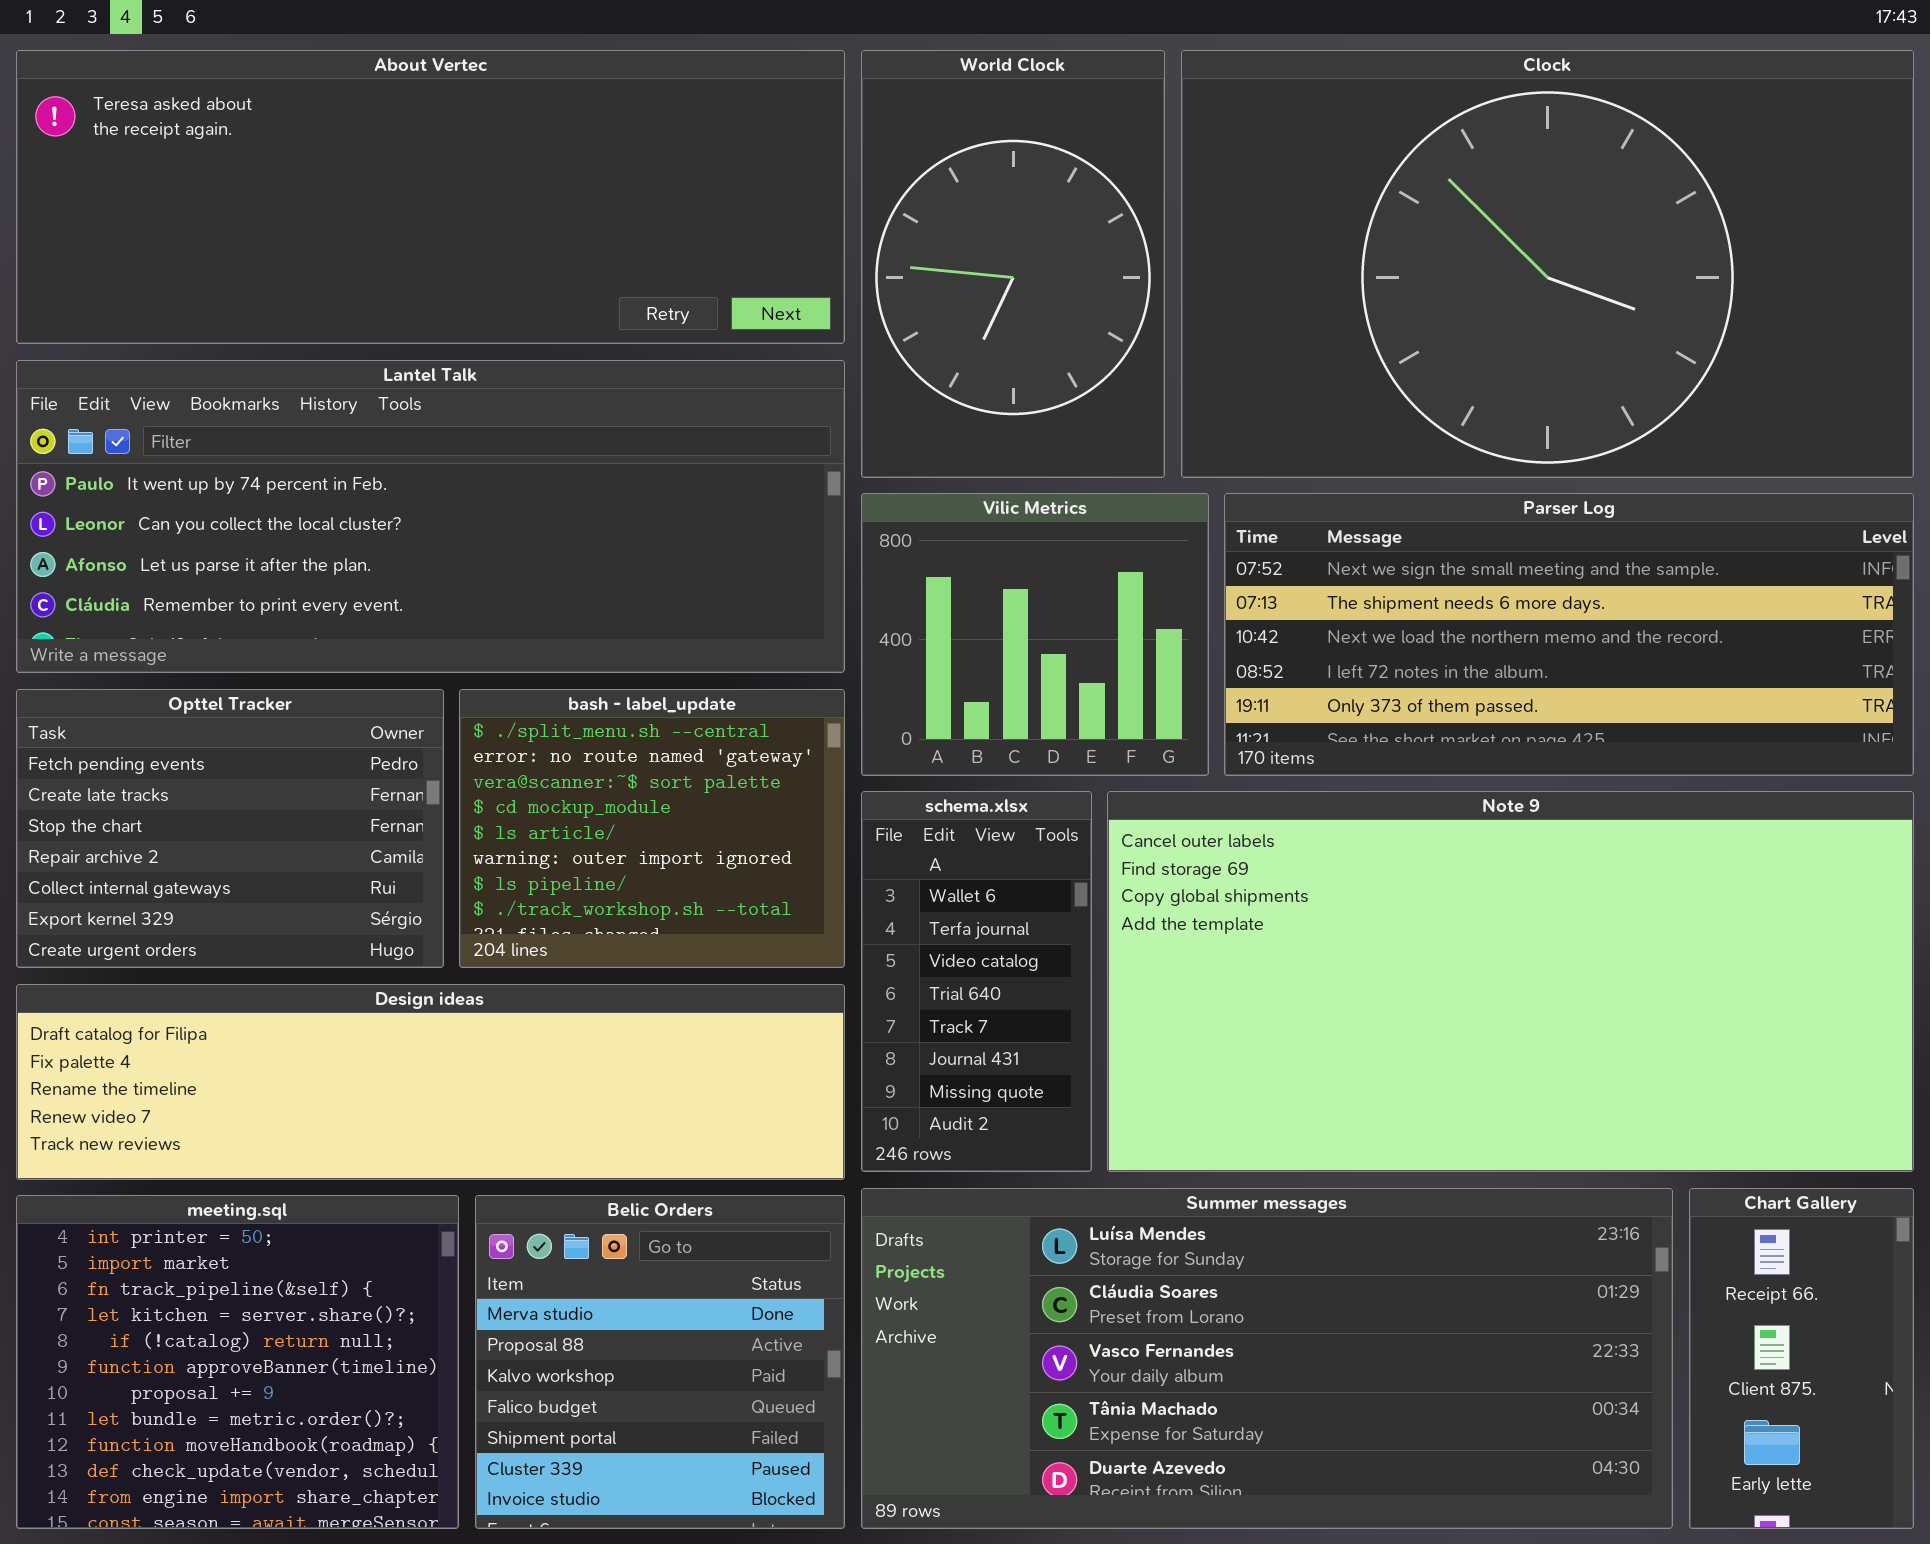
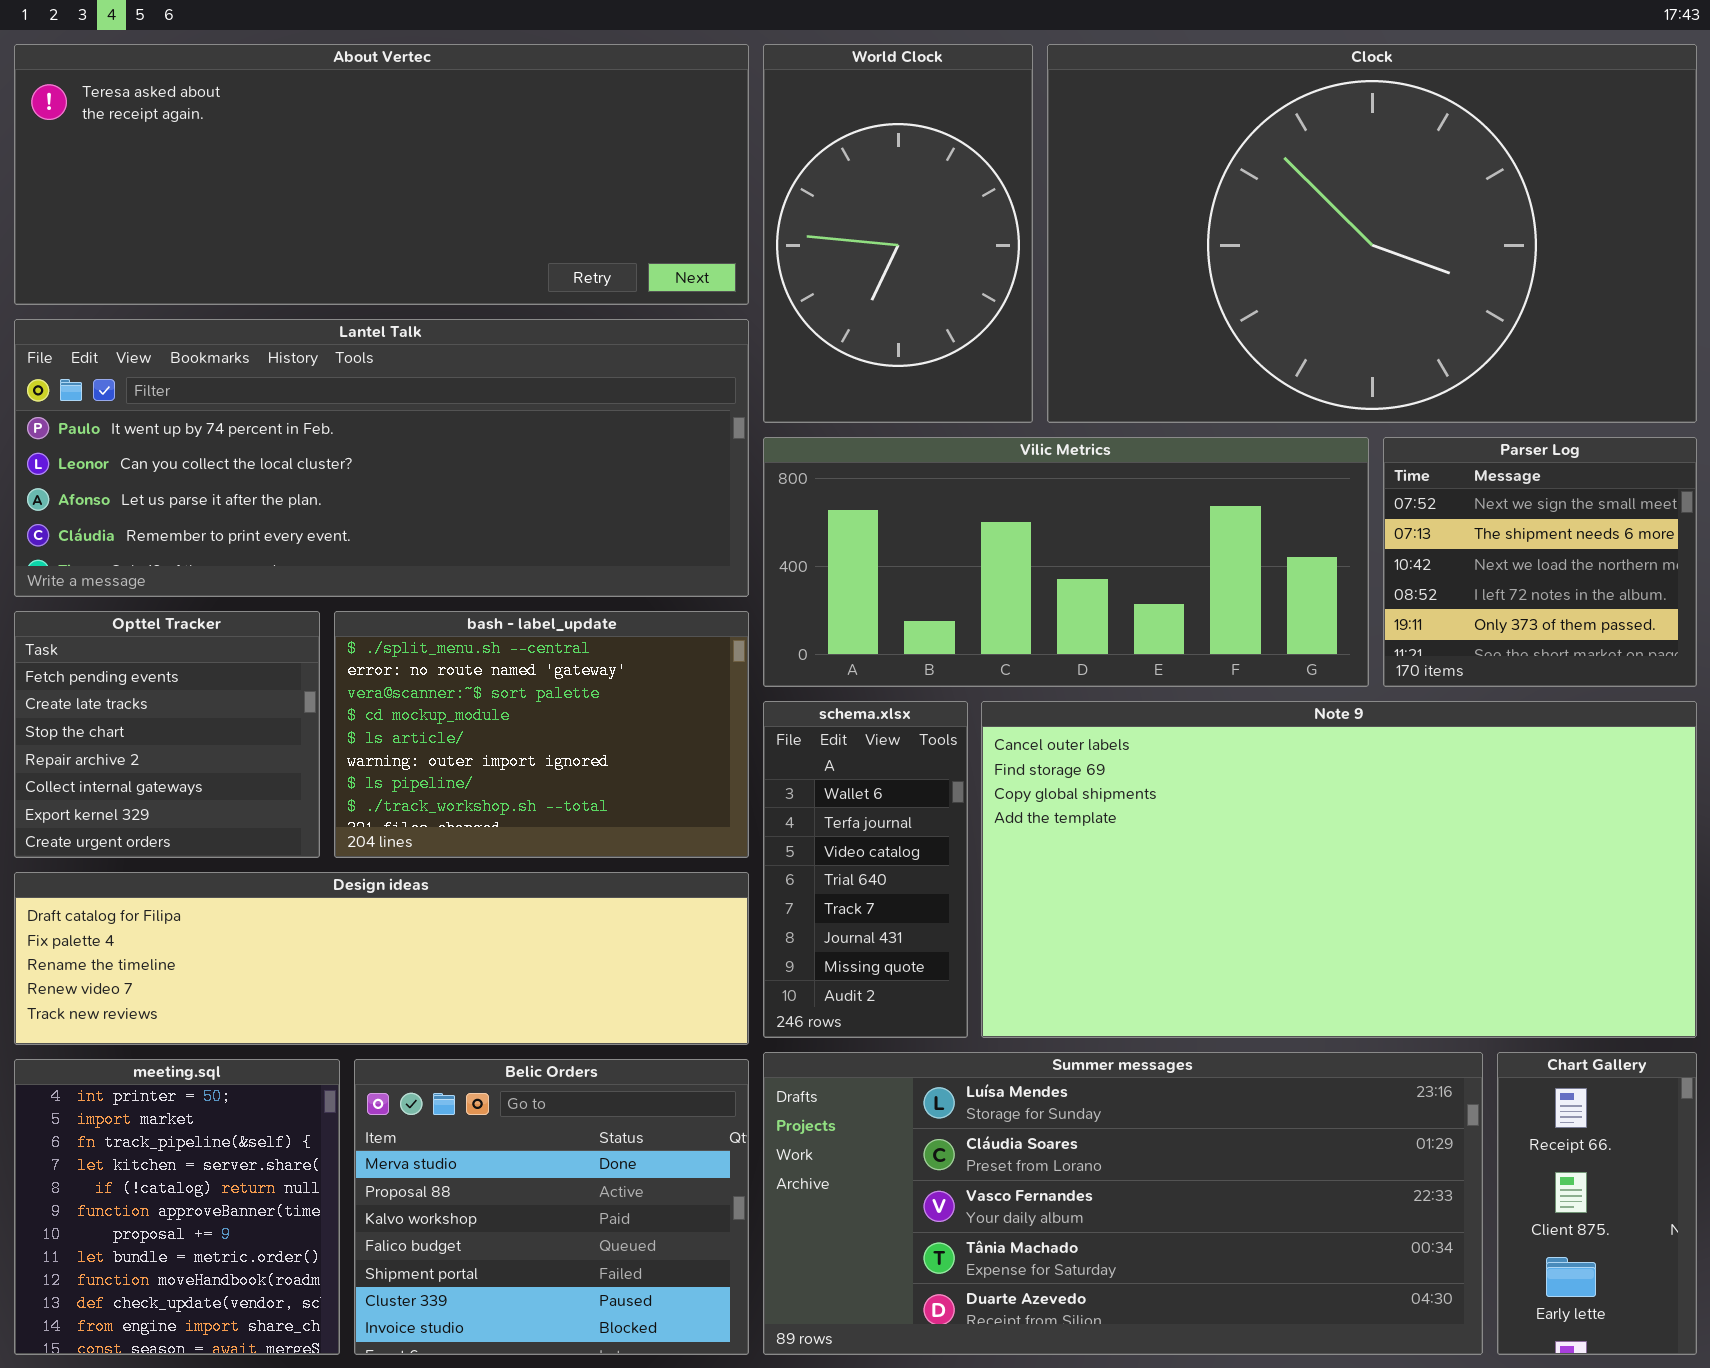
Vilic Metrics: [861,493,1209,776] -> [763,437,1369,687], resized
Parser Log: [1224,493,1914,776] -> [1383,437,1697,687], resized
Opttel Tracker: [16,689,444,968] -> [14,611,320,858], resized
bash - label_update: [459,689,845,968] -> [334,611,749,858], resized
meeting.sql: [16,1195,459,1529] -> [14,1059,340,1355], resized
Belic Orders: [475,1195,845,1529] -> [354,1059,749,1355], resized

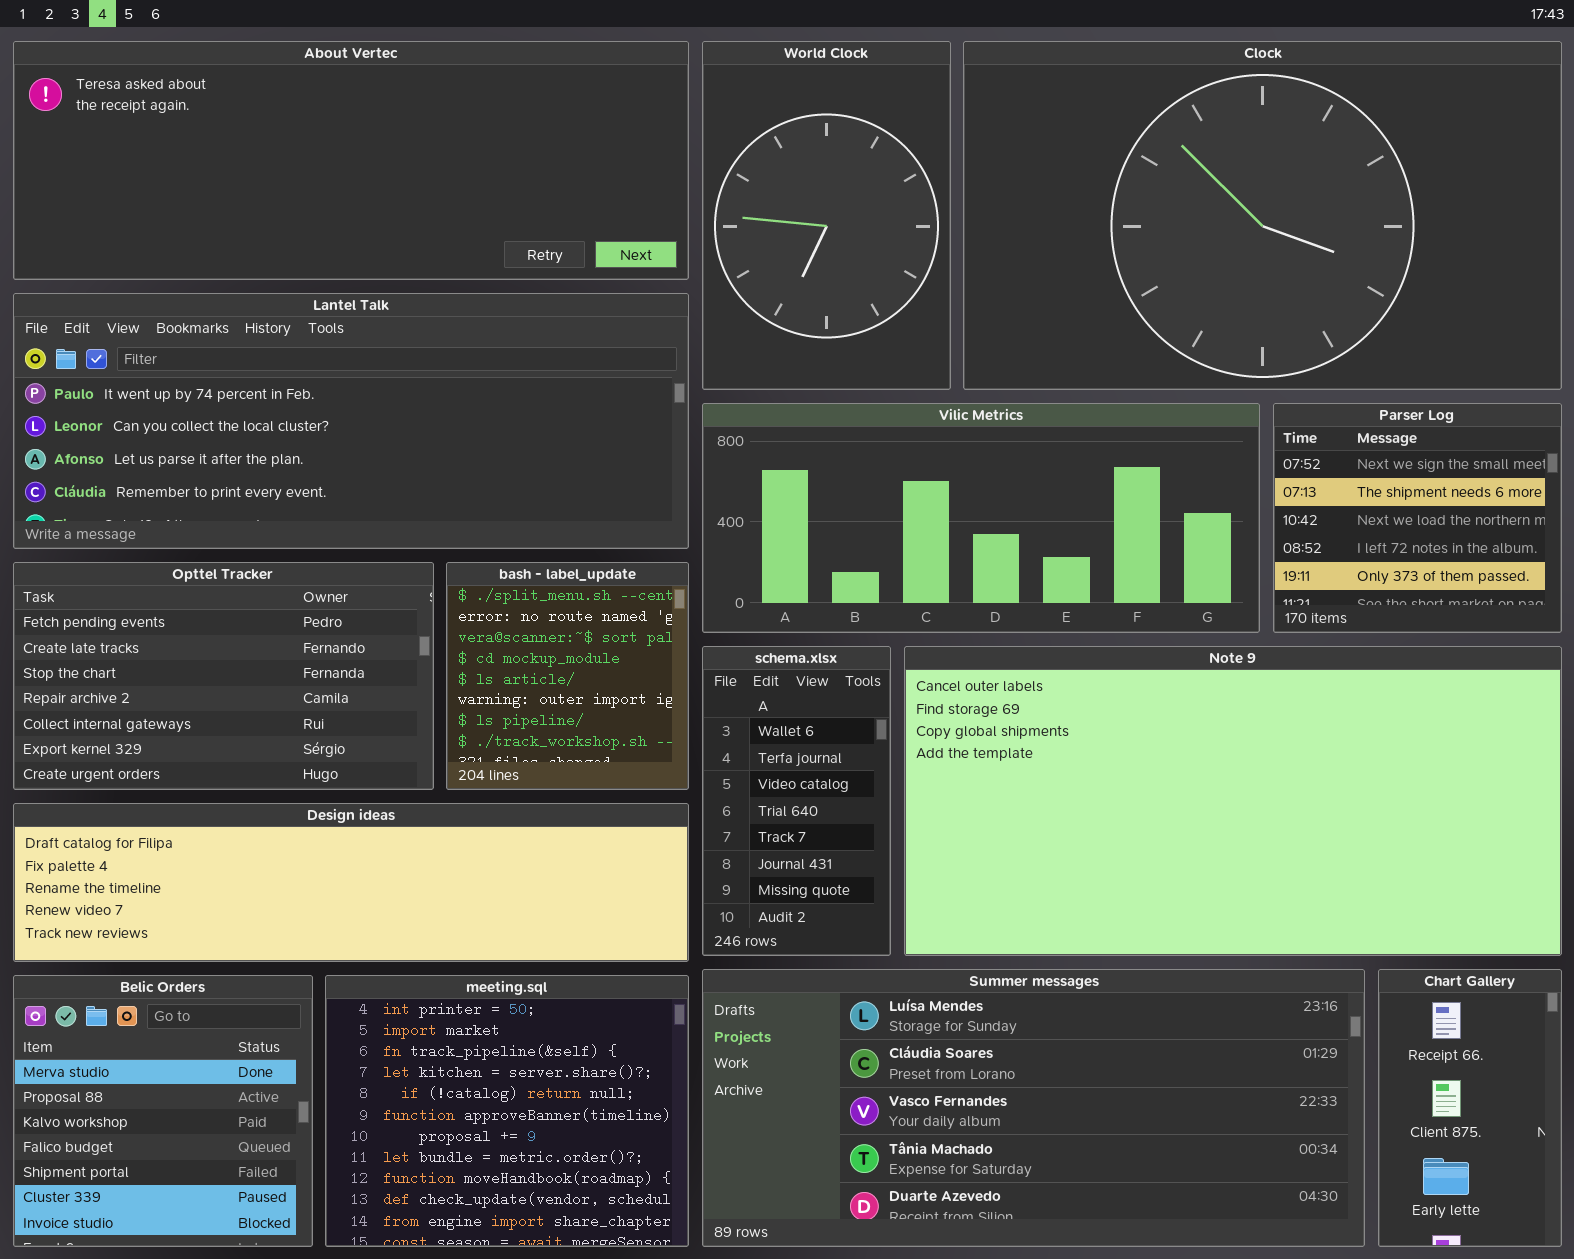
Opttel Tracker: [14,611,320,858] -> [13,562,434,790], resized
bash - label_update: [334,611,749,858] -> [446,562,689,790], resized
meeting.sql: [14,1059,340,1355] -> [325,975,689,1247], moved, resized
Belic Orders: [354,1059,749,1355] -> [13,975,313,1247], moved, resized

